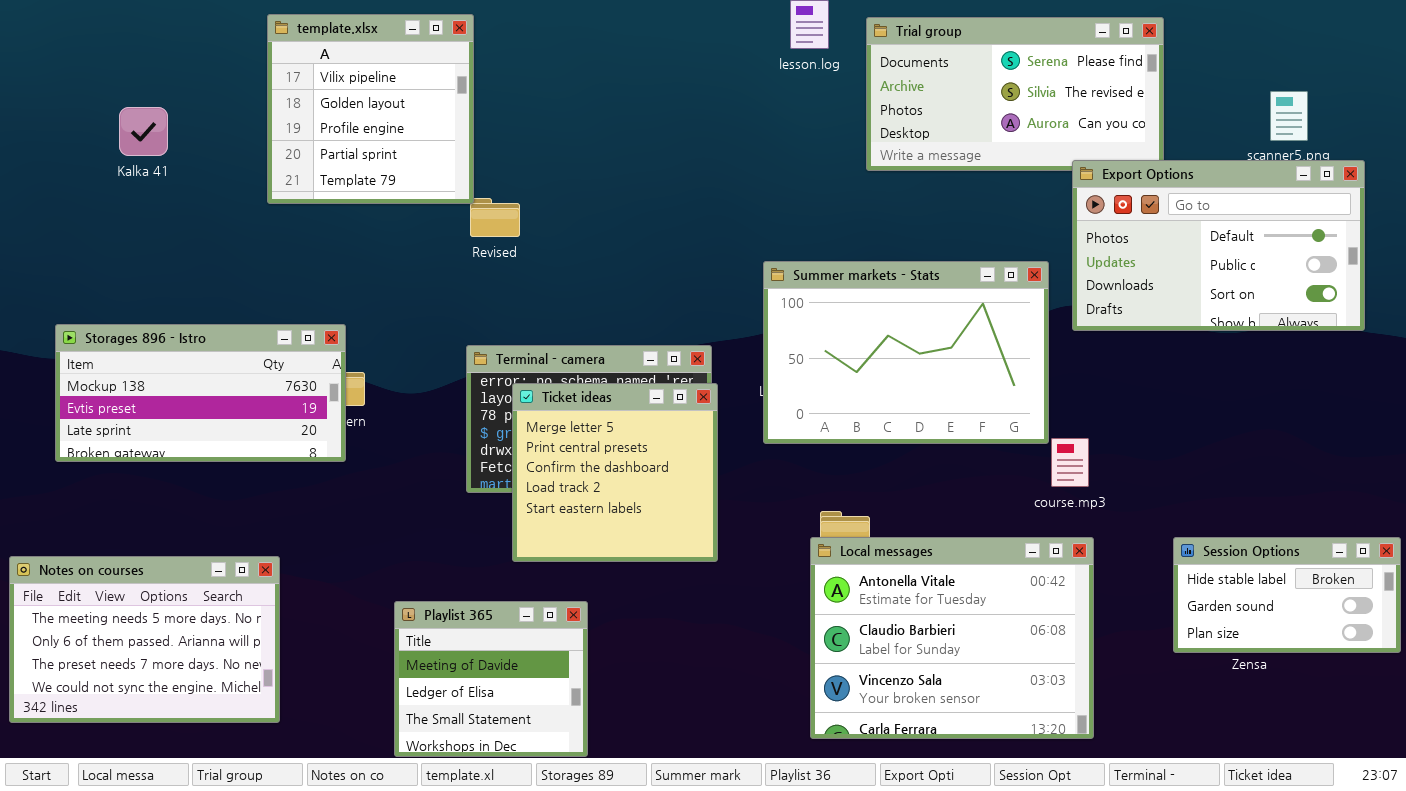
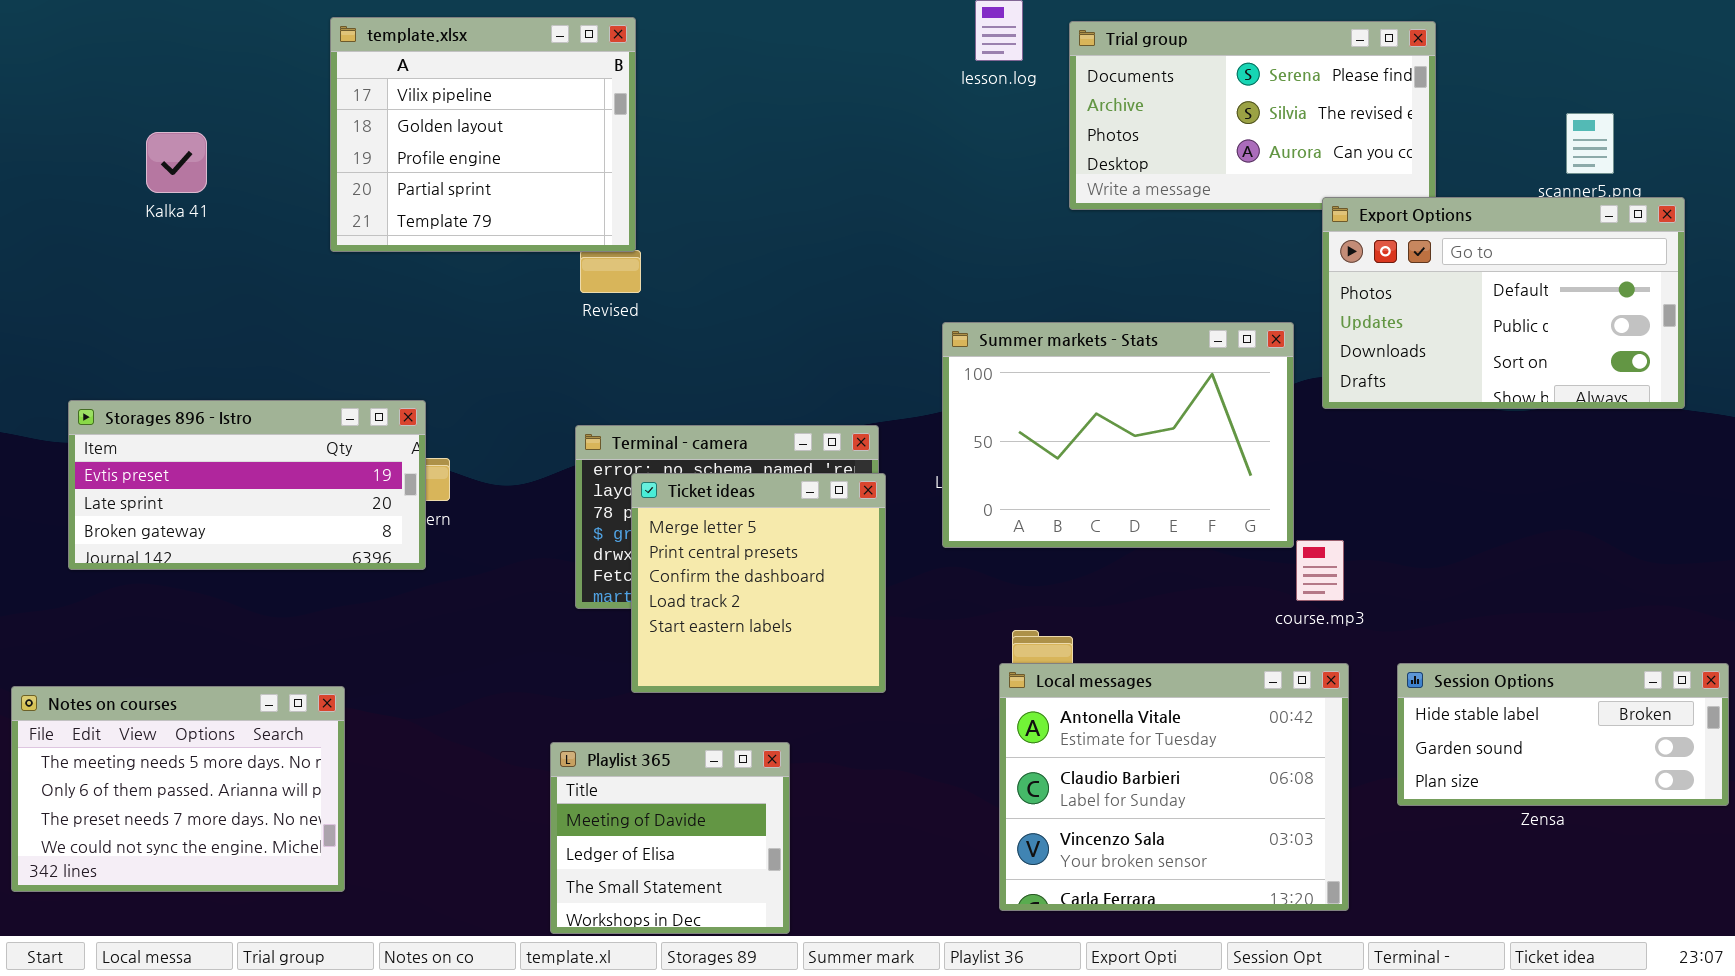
template.xlsx: [267,14,474,204] -> [330,17,636,252], resized
Storages 896 - Istro: [55,324,346,462] -> [68,400,426,570], scrolled down 1 row
Session Options: [1173,537,1401,653] -> [1397,663,1729,806], resized
Playlist 365: [394,601,588,757] -> [550,742,790,934], moved

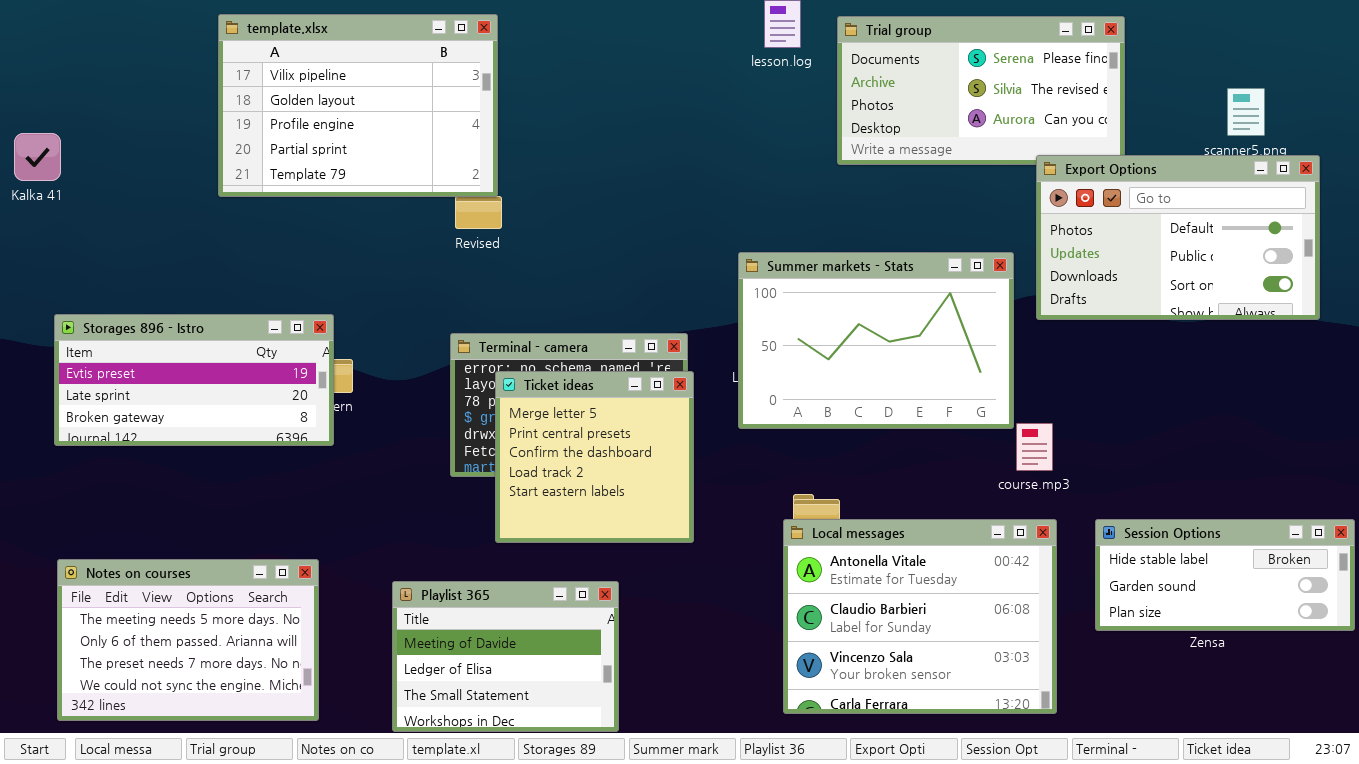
template.xlsx: [330,17,636,252] -> [218,14,498,197], resized
Kalka 41: [146,132,207,193] -> [14,133,61,181], moved
Notes on courses: [11,686,345,892] -> [57,559,319,721], moved
Playlist 365: [550,742,790,934] -> [392,581,619,732], resized

